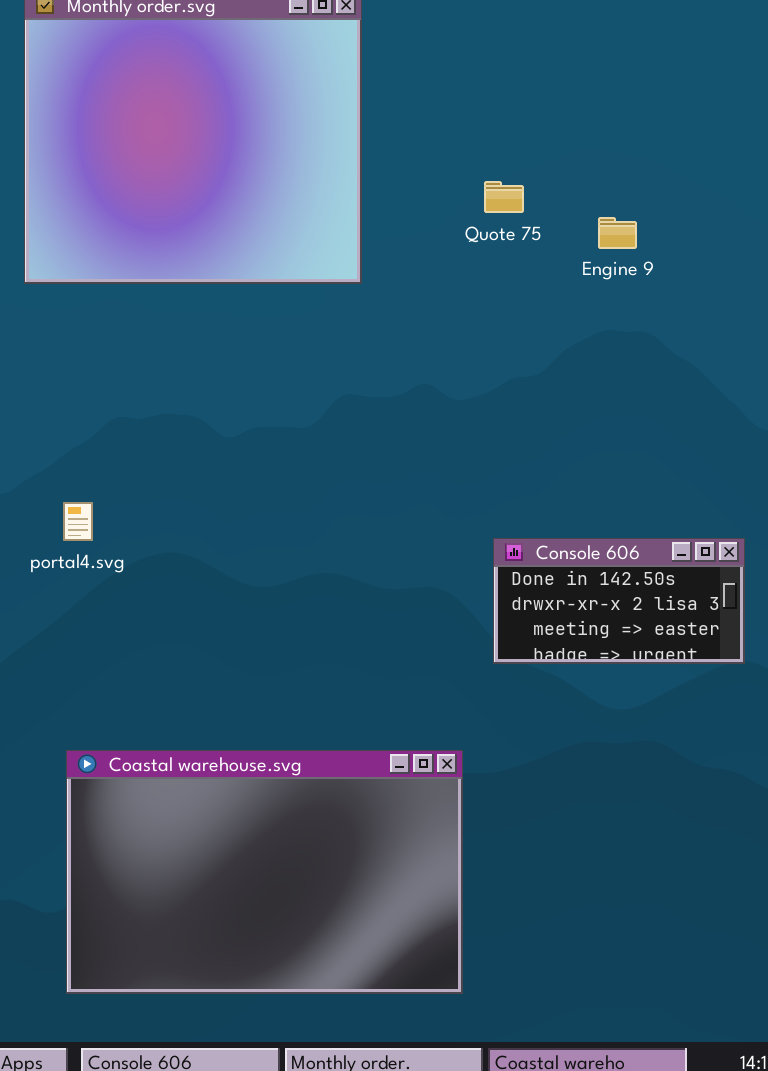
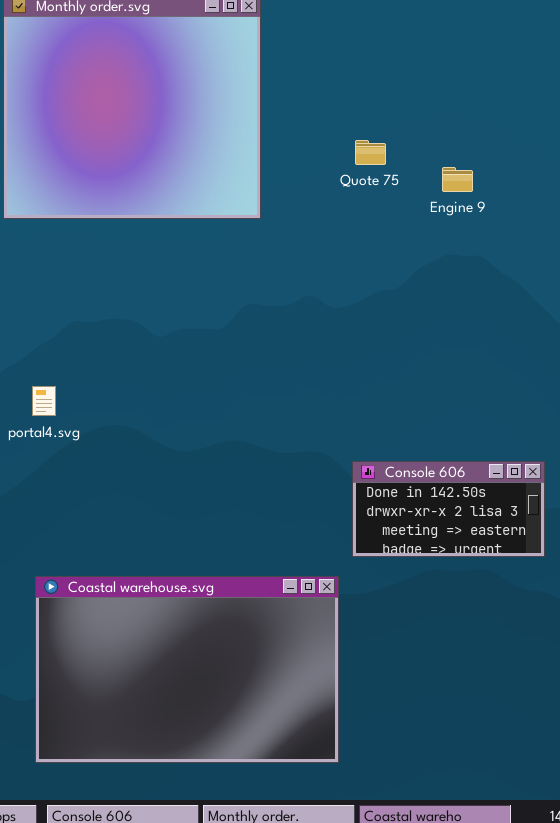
Console 606: [493,538,745,664] -> [352,461,545,557], moved

